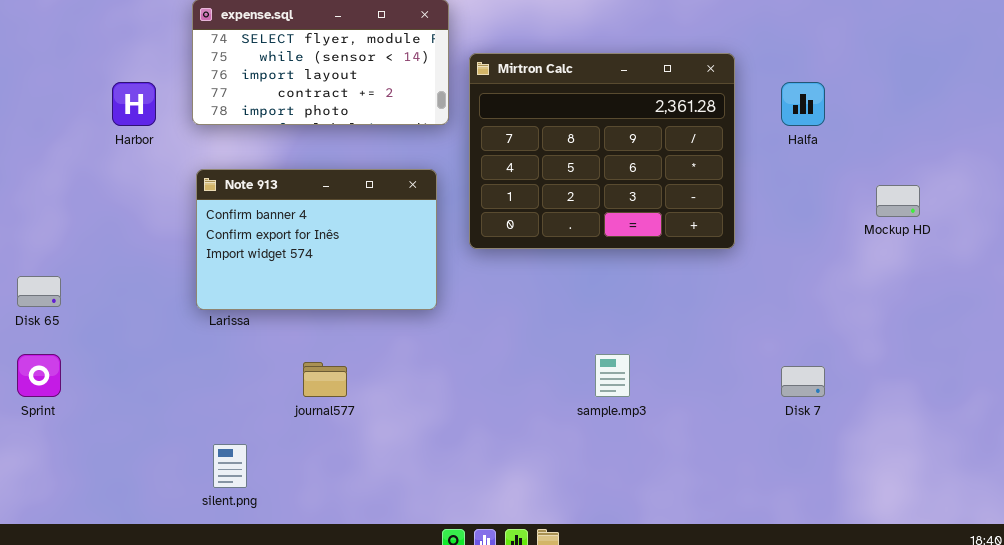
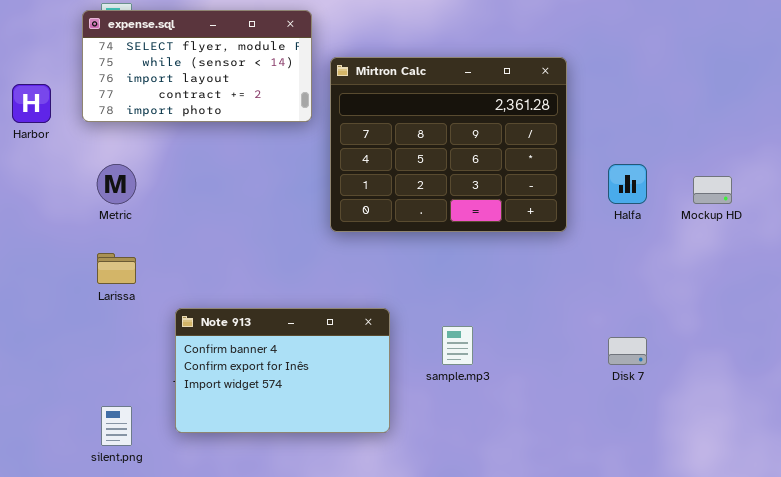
Halfa: [781,82,825,126] -> [608,164,647,204], moved
Note 913: [196,169,437,310] -> [175,308,390,433], moved

